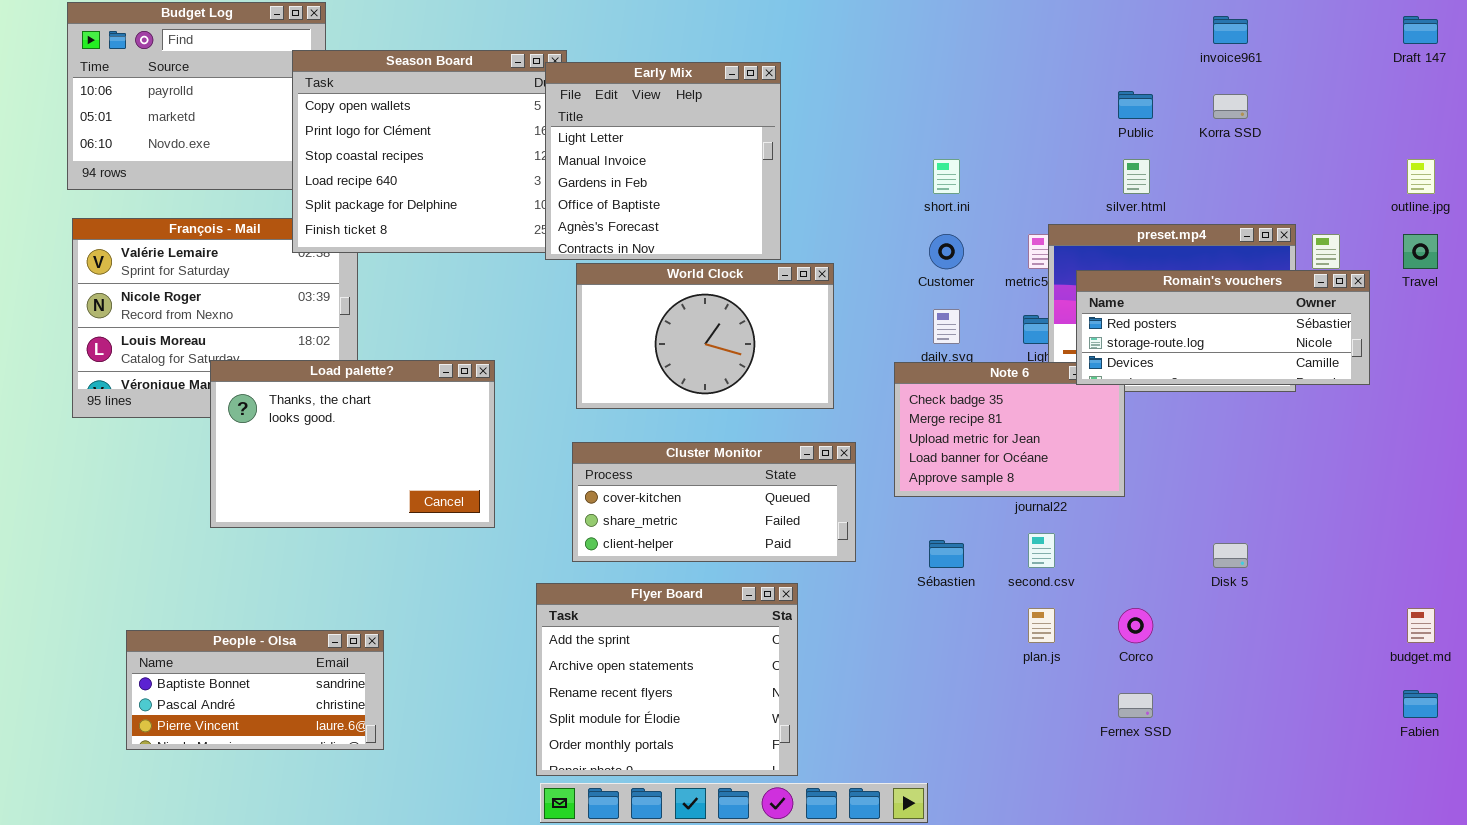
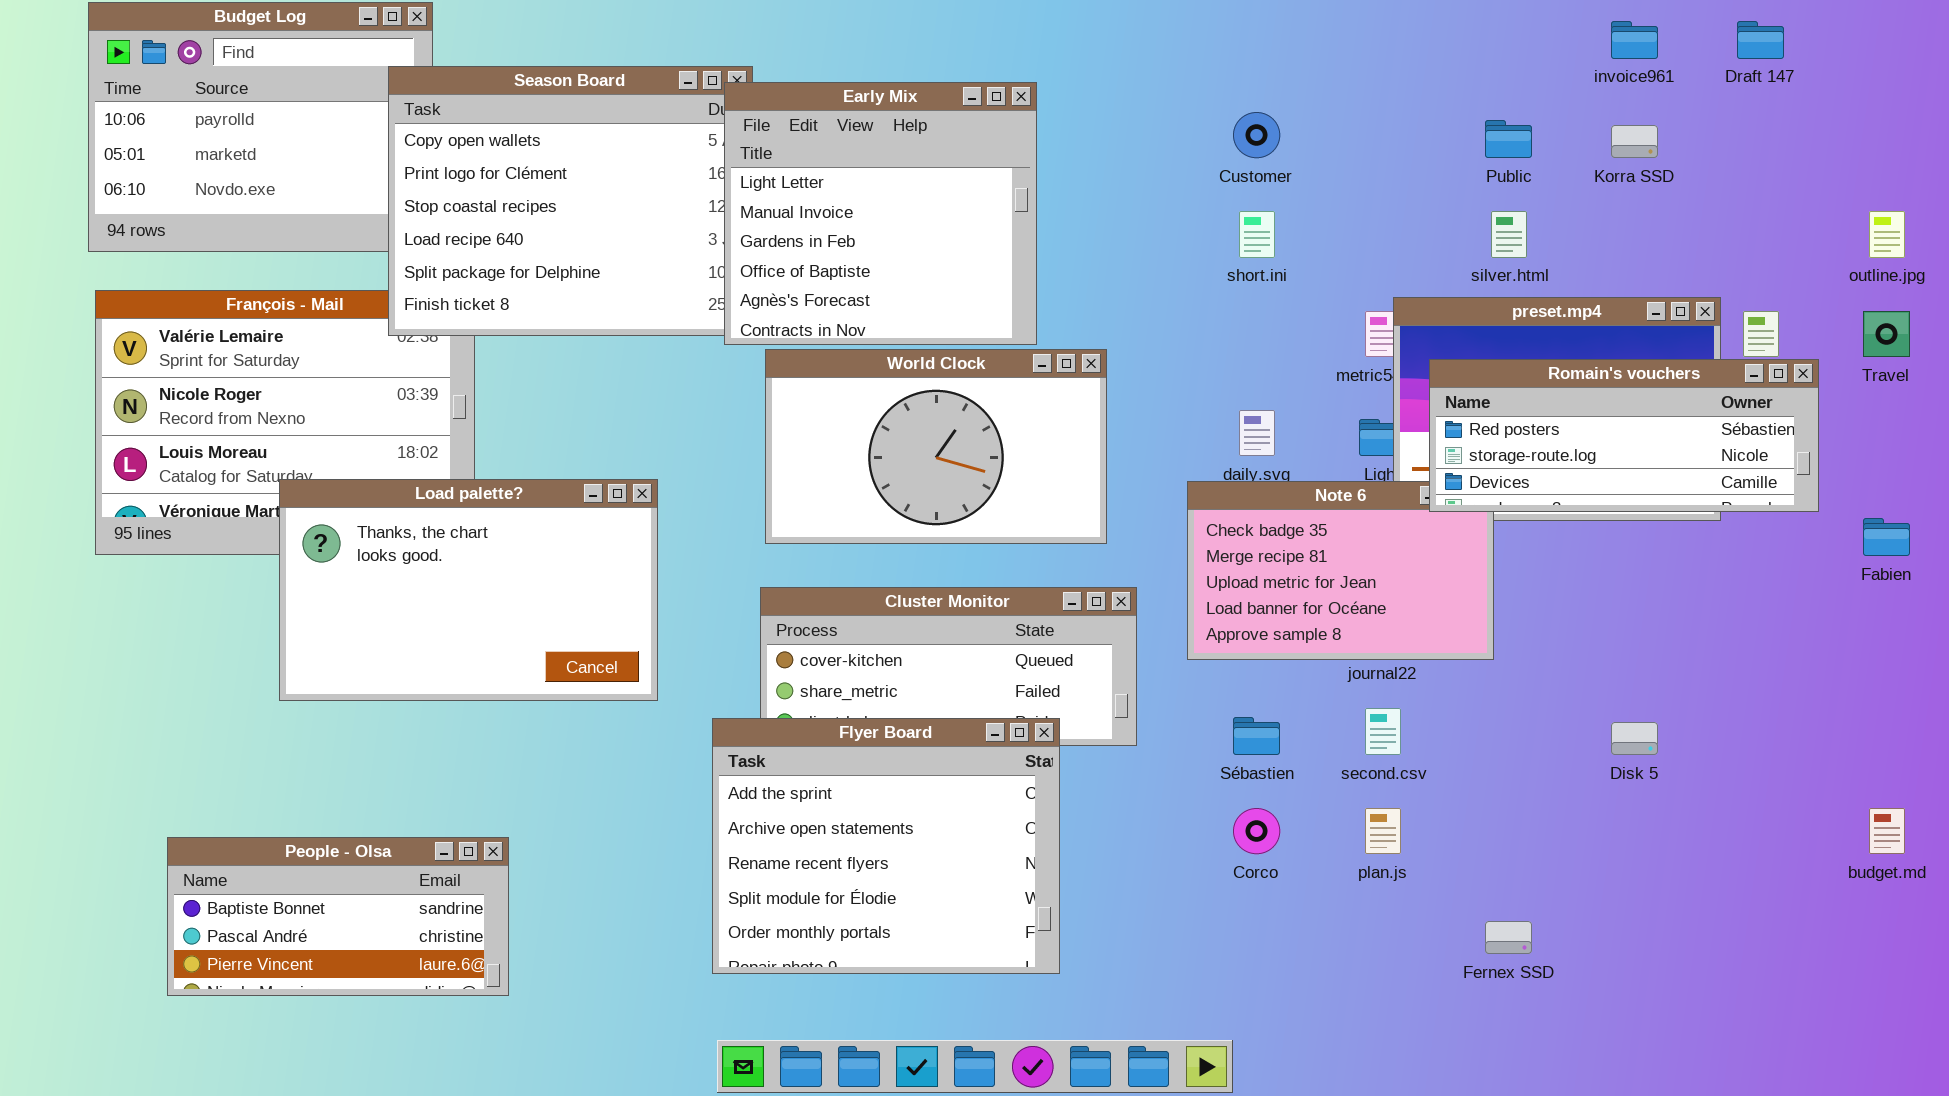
Draft 147: [1403,16,1438,44] -> [1737,21,1784,59], moved
Customer: [929,234,964,269] -> [1233,112,1280,158], moved
Flyer Board: [536,583,798,776] -> [712,718,1060,974], moved
Corco: [1118,608,1153,643] -> [1233,808,1280,854], moved
Fabien: [1403,690,1438,718] -> [1863,518,1910,556], moved

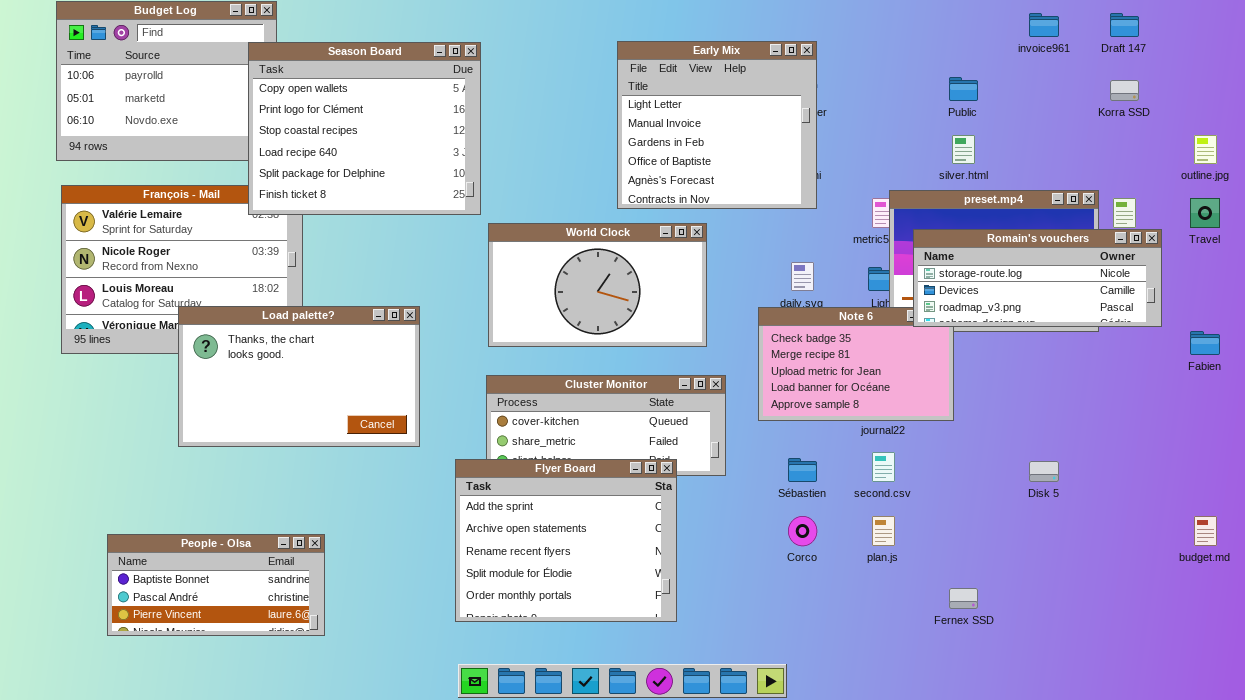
Early Mix: [724,82,1037,345] -> [617,41,817,209], moved
Korra SSD: [1611,125,1658,158] -> [1110,80,1139,101], moved
Romain's vouchers: [1429,359,1819,512] -> [913,229,1162,327], scrolled down 1 row

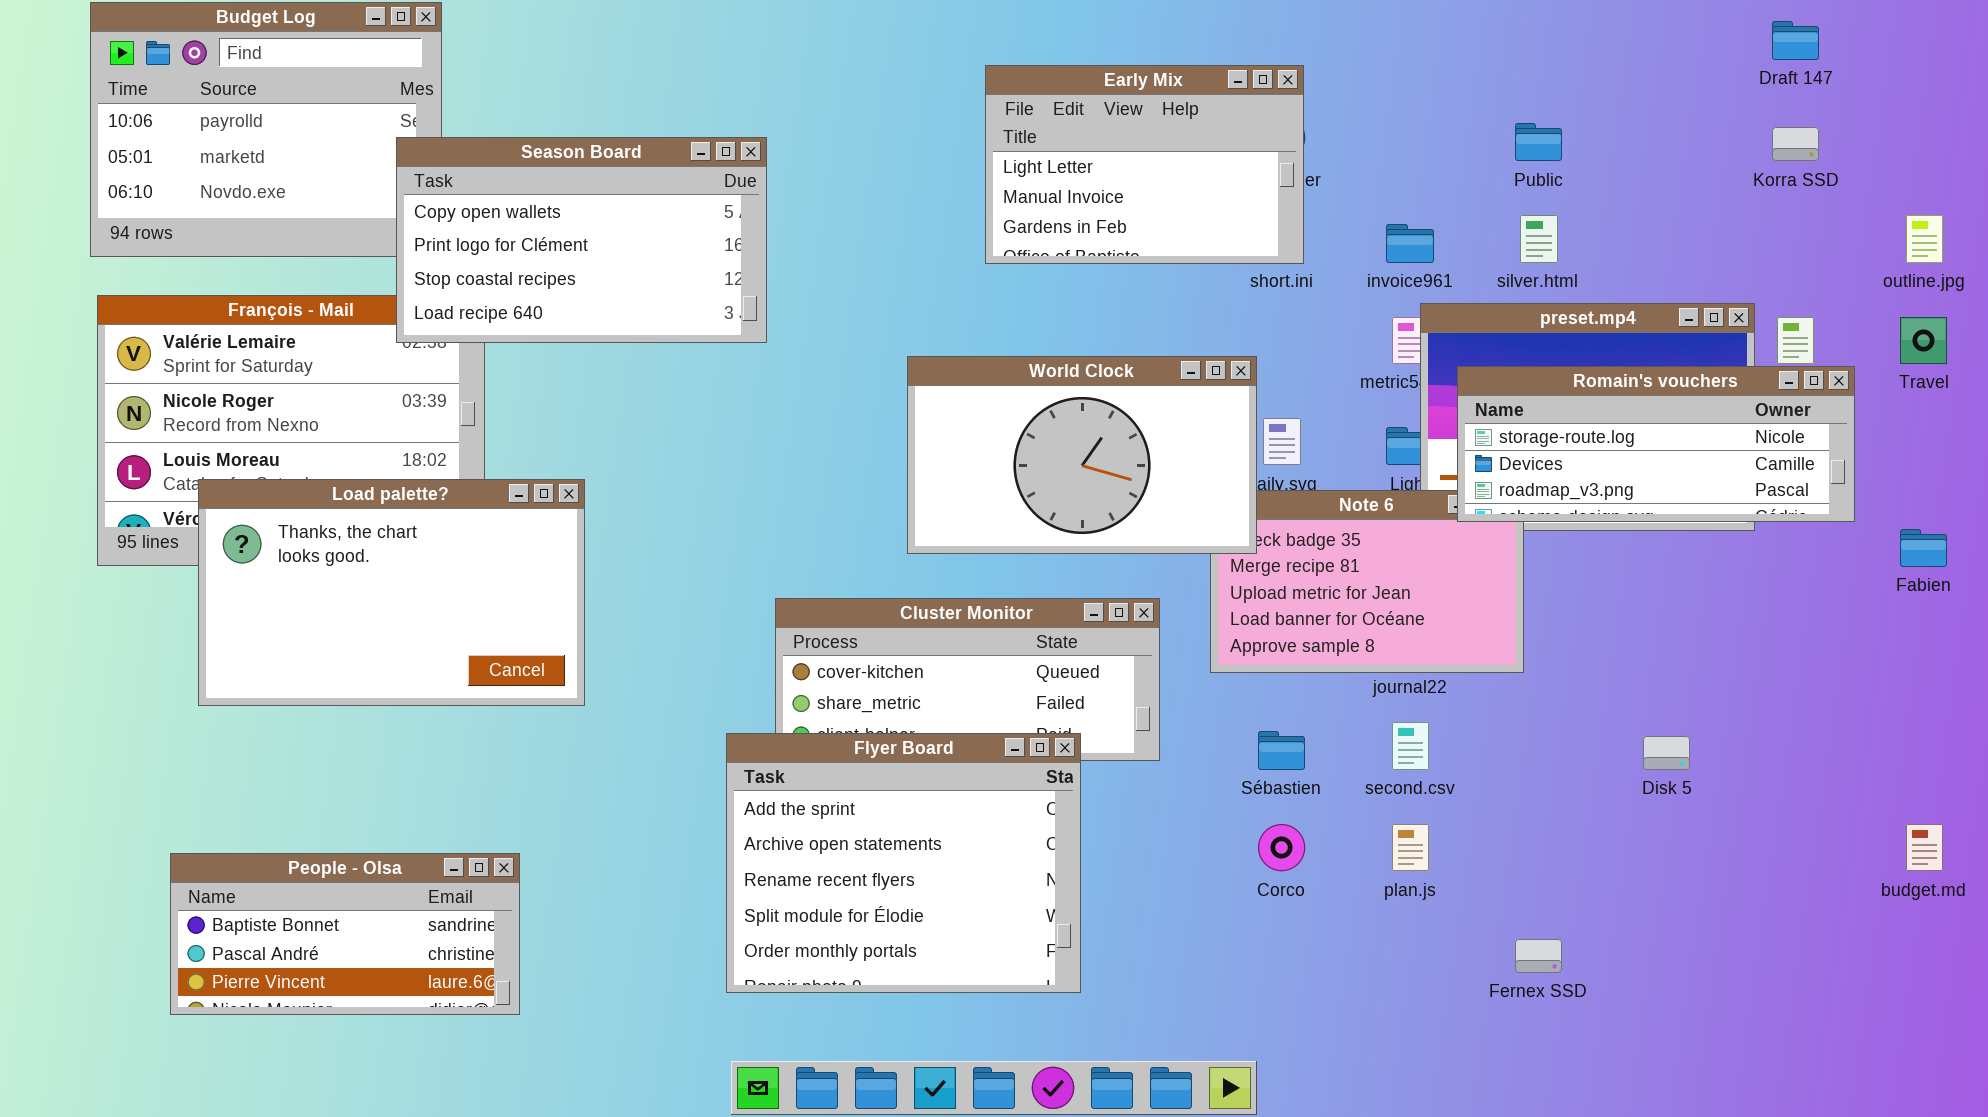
invoice961: [1029,13,1059,37] -> [1386,224,1434,263], moved
Early Mix: [617,41,817,209] -> [985,65,1304,264], resized
Season Board: [248,42,481,215] -> [396,137,767,343], resized
World Clock: [488,223,707,347] -> [907,356,1257,554], moved
Load palette?: [178,306,420,447] -> [198,479,585,706], moved

